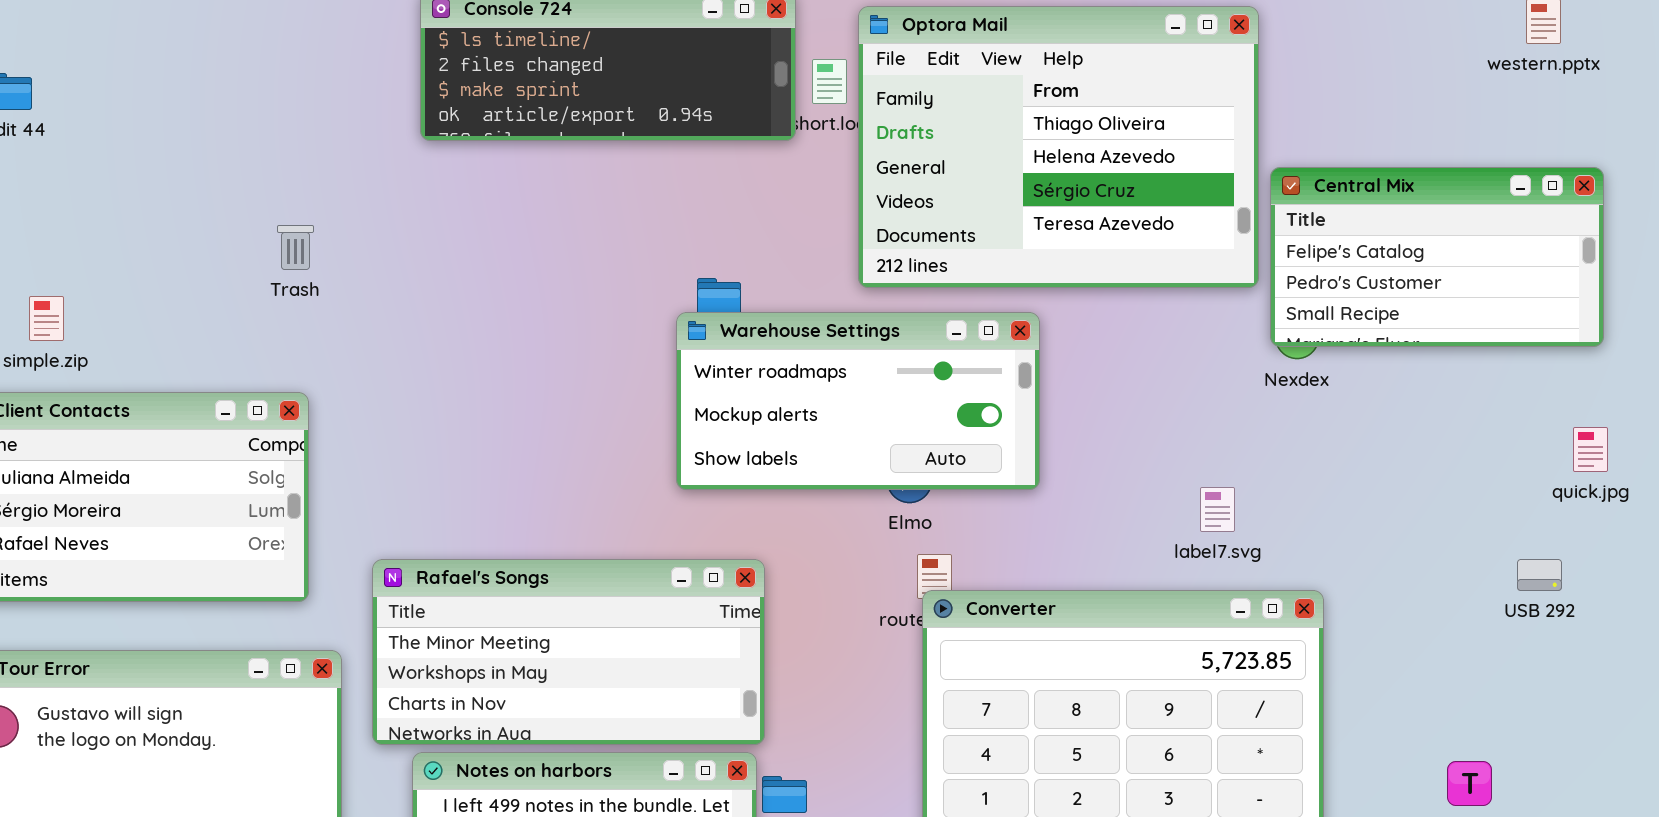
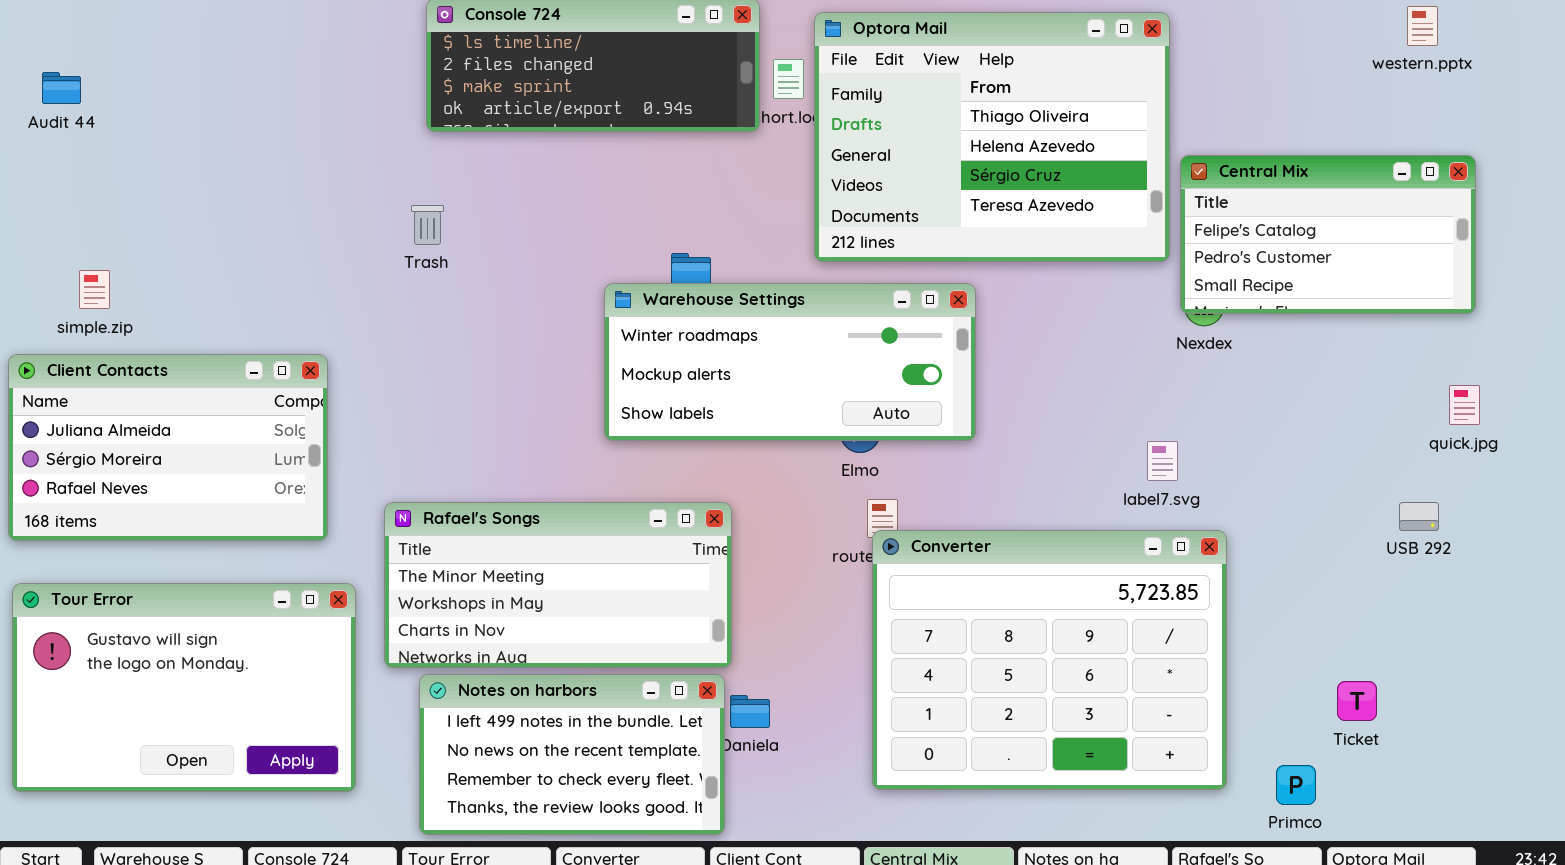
Trash: [277,225,314,270] -> [411,205,444,245], moved
Warehouse Settings: [676,312,1040,490] -> [604,283,976,441], resized
label7.svg: [1200,487,1235,532] -> [1147,441,1178,481], moved

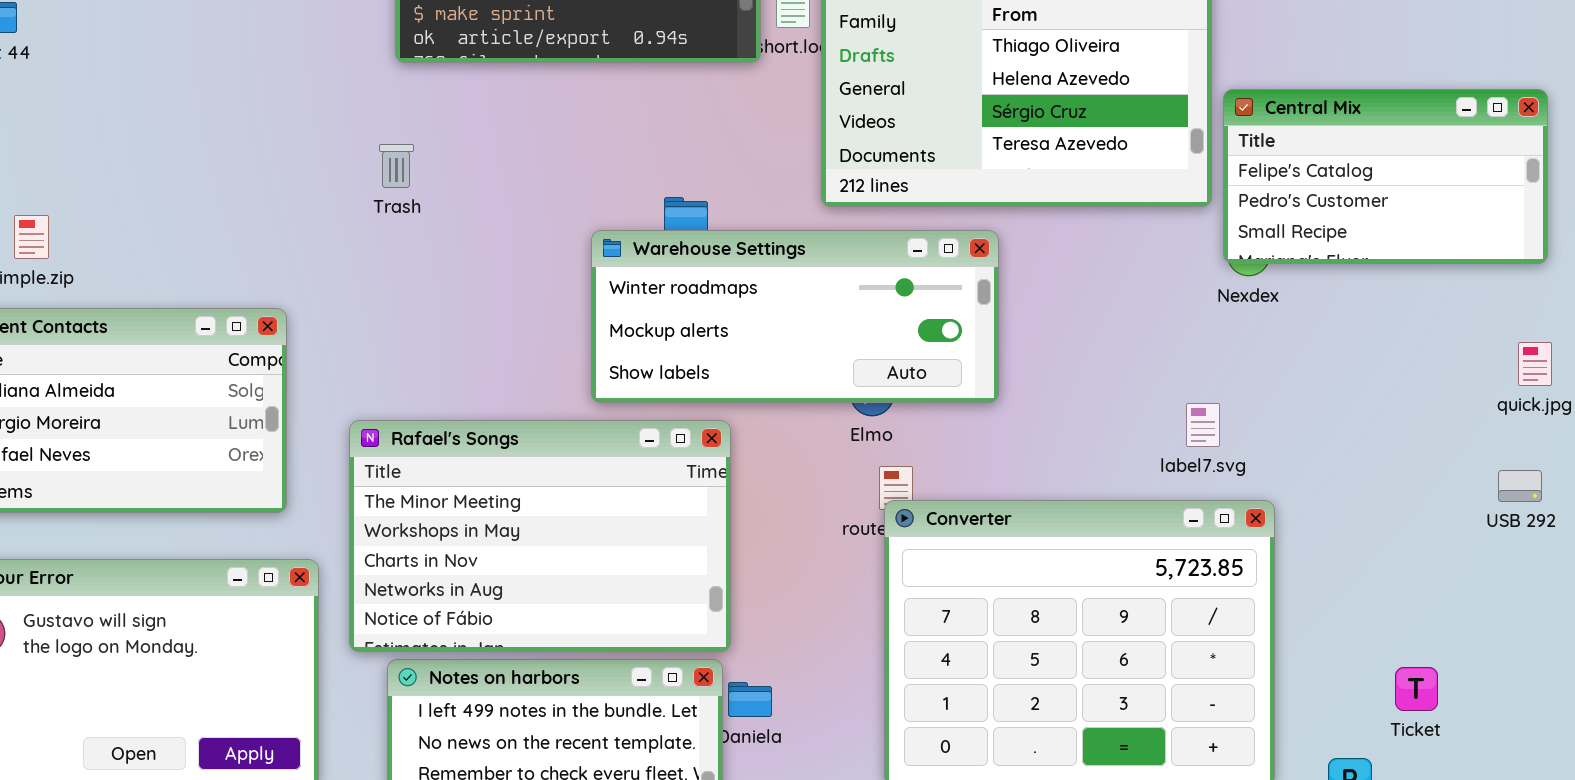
Rafael's Songs: [384,502,732,668] -> [349,420,731,652], resized
USB 292: [1399,502,1439,531] -> [1498,470,1542,502], moved

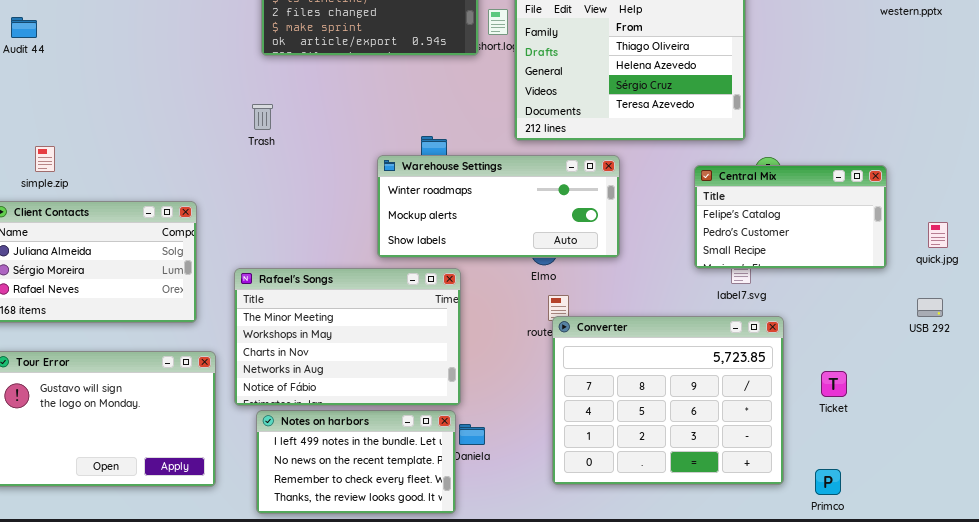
Central Mix: [1223,89,1548,264] -> [694,165,887,269], moved
Ticket: [1395,667,1438,711] -> [821,371,847,397], moved

